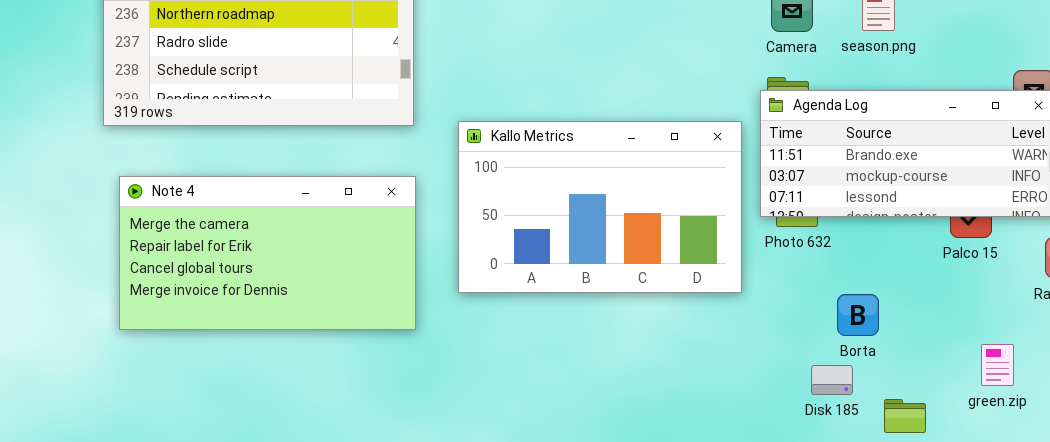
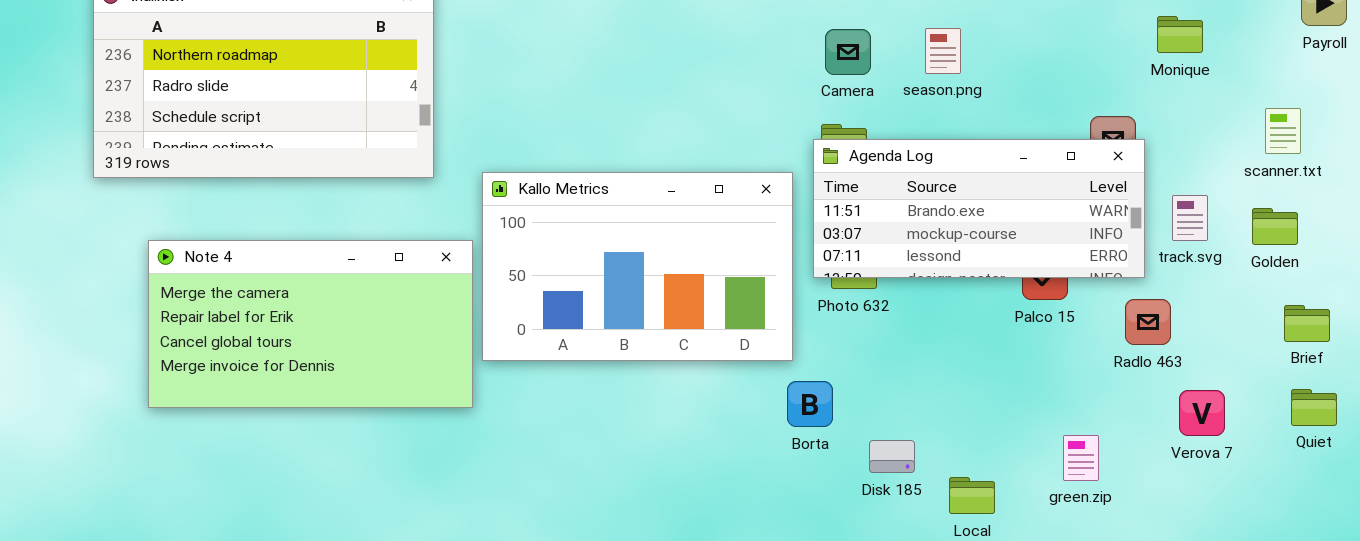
Note 4: [119,176,416,330] -> [148,240,473,408], moved
Borta: [837,294,879,336] -> [787,381,833,427], moved
green.zip: [981,344,1014,386] -> [1063,435,1099,481], moved

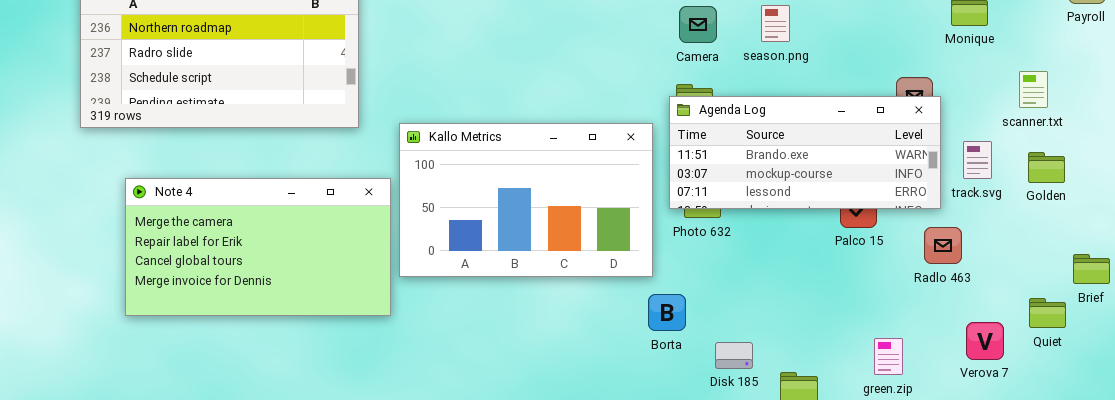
scanner.txt: [1265,108,1301,154] -> [1019,71,1048,108], moved
Brief: [1284,305,1330,342] -> [1073,254,1110,284], moved
Quiet: [1291,389,1337,426] -> [1029,298,1066,328], moved
Verova 7: [1179,390,1225,436] -> [966,322,1004,360], moved

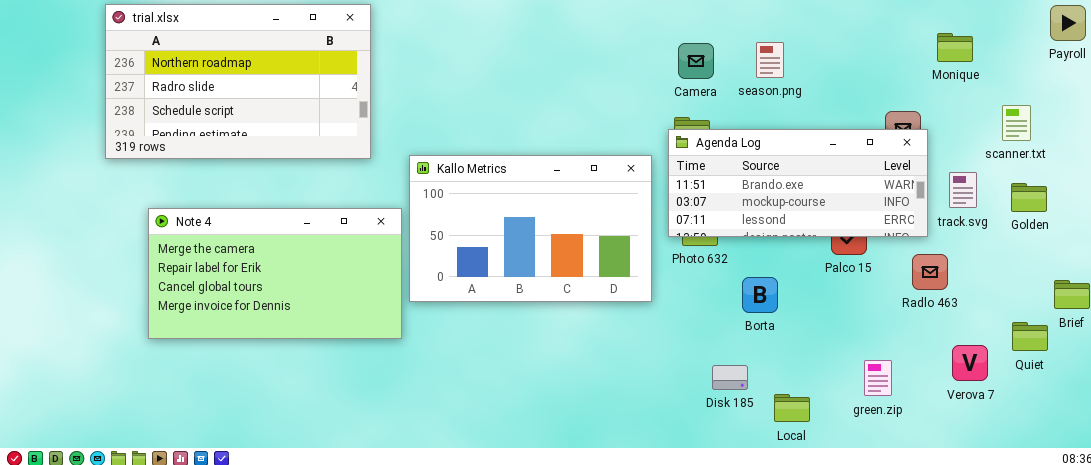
Borta: [648,294,686,331] -> [742,277,778,313], moved

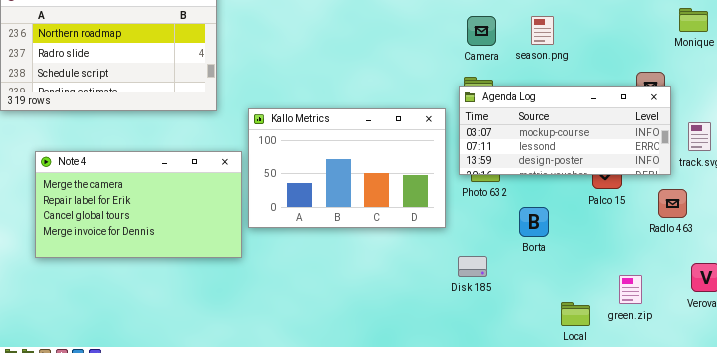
Agenda Log: [668,129,928,237] -> [459,86,671,175], scrolled down 1 row
Disk 185: [712,365,748,390] -> [458,256,487,277], moved
Local: [774,394,810,422] -> [561,302,590,326], moved

